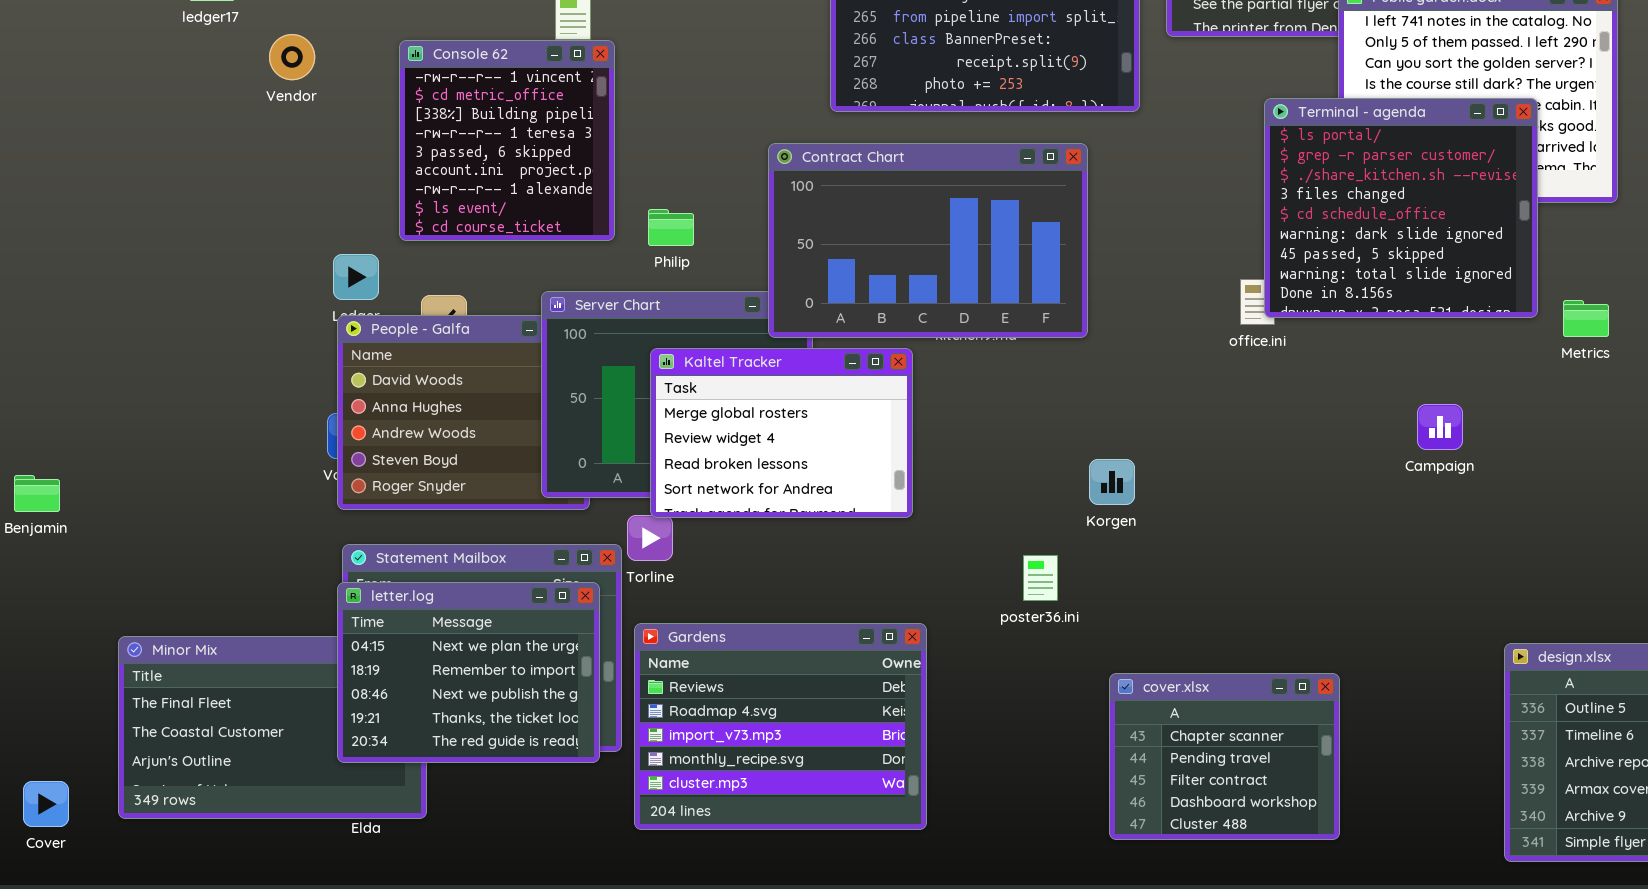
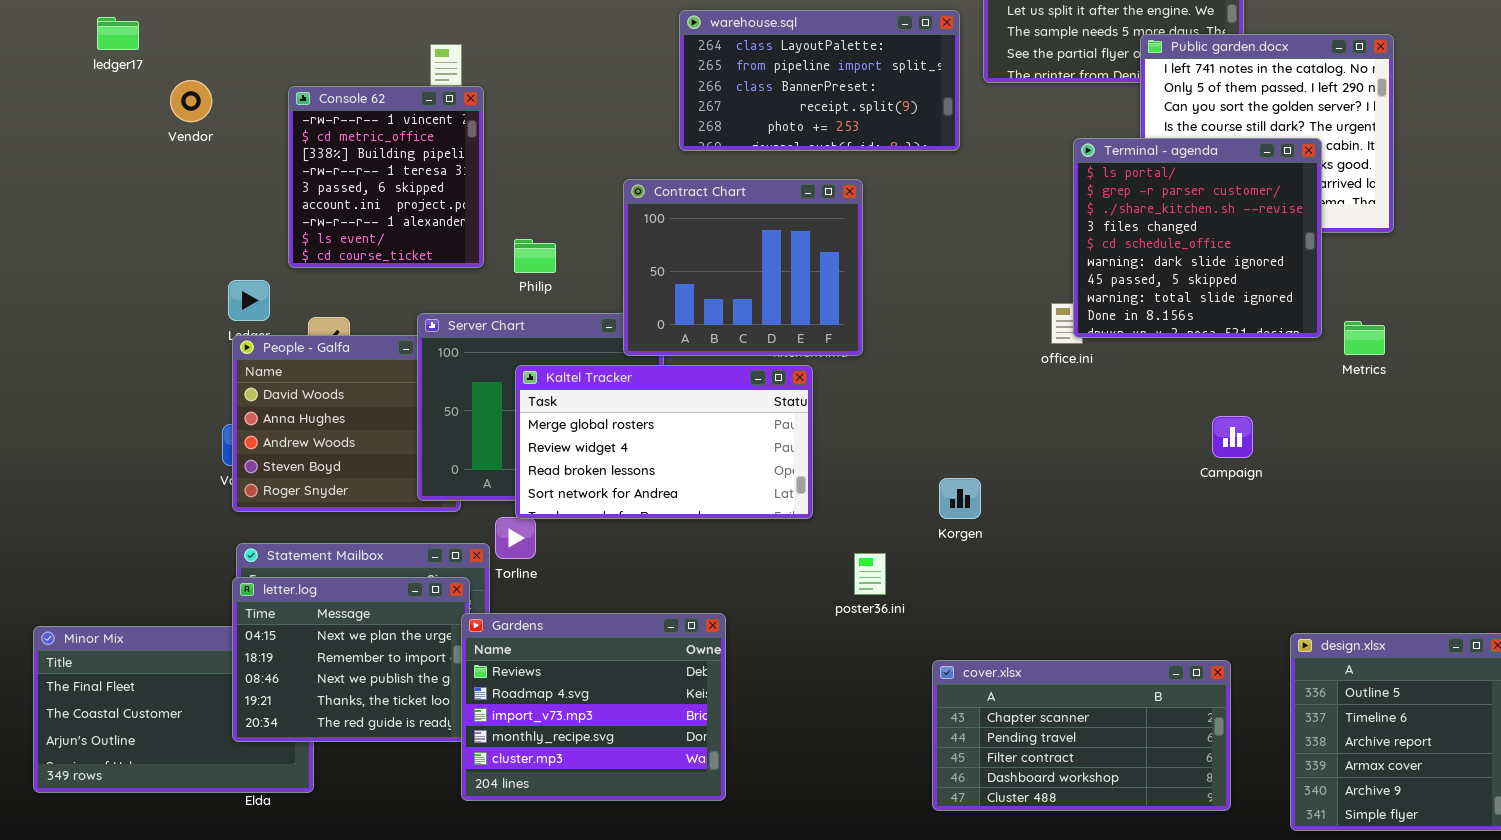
Contract Chart: [768,143,1088,338] -> [623,179,863,356], resized
Kaltel Tracker: [650,348,913,518] -> [515,365,813,519], resized
Korgen: [1089,459,1135,505] -> [939,478,981,519], moved
Gardens: [634,623,927,830] -> [461,613,726,801], moved
cover.xlsx: [1109,673,1340,840] -> [932,660,1231,811], resized

